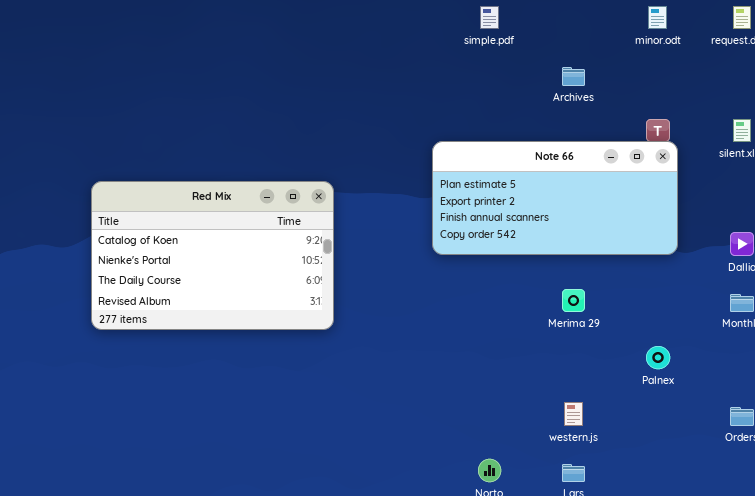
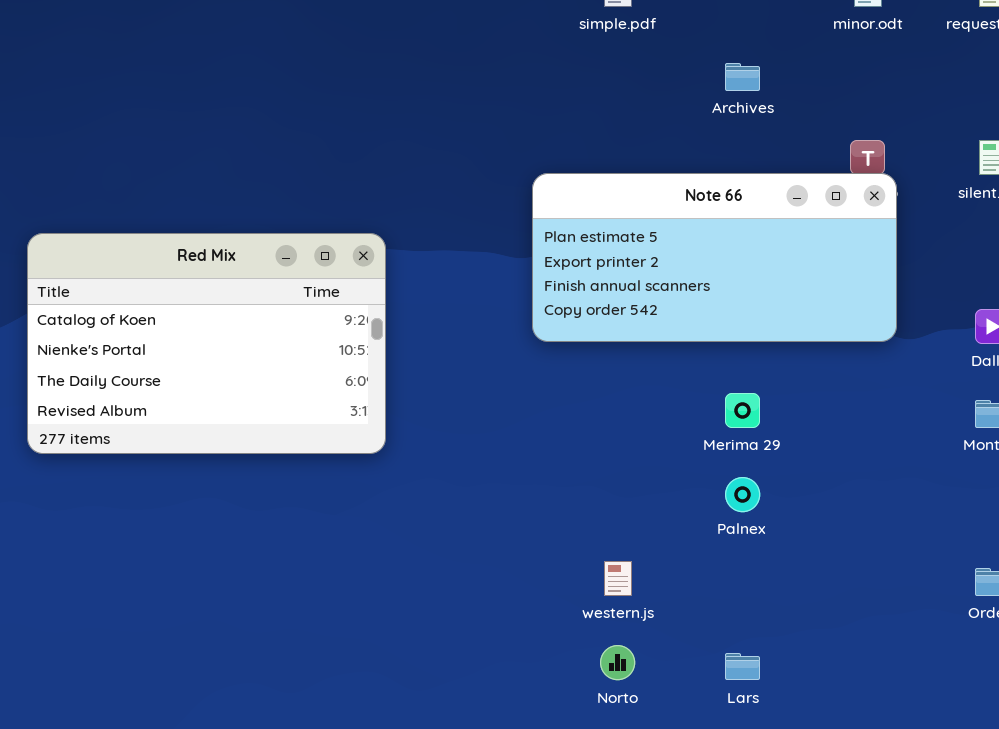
Palnex: [646,346,670,369] -> [725,477,760,512], moved
western.js: [564,402,583,426] -> [604,561,632,596], moved

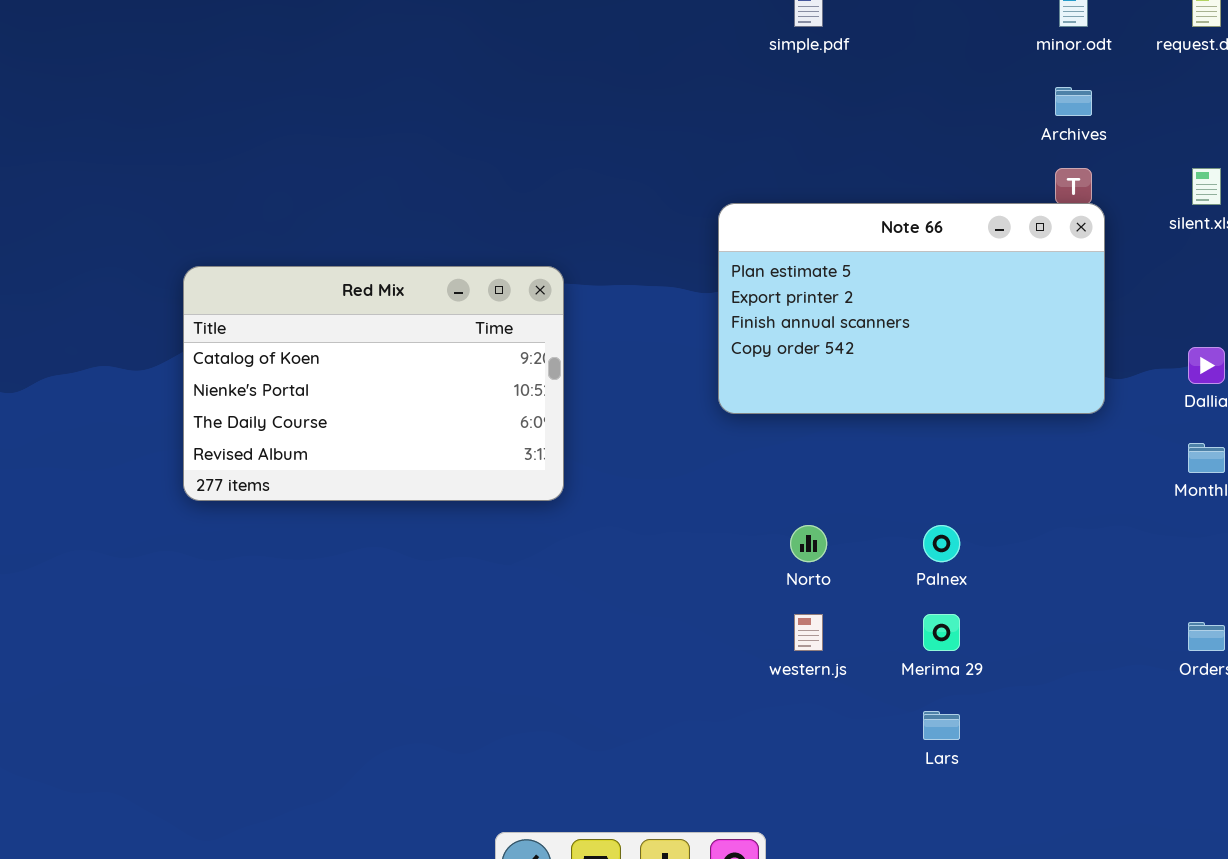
Archives: [725,63,760,91] -> [1055,87,1092,116], moved
Note 66: [532,173,897,342] -> [718,203,1105,414], resized
Merima 29: [725,393,760,428] -> [923,614,960,651], moved
Norto: [600,645,635,680] -> [790,525,827,562], moved

